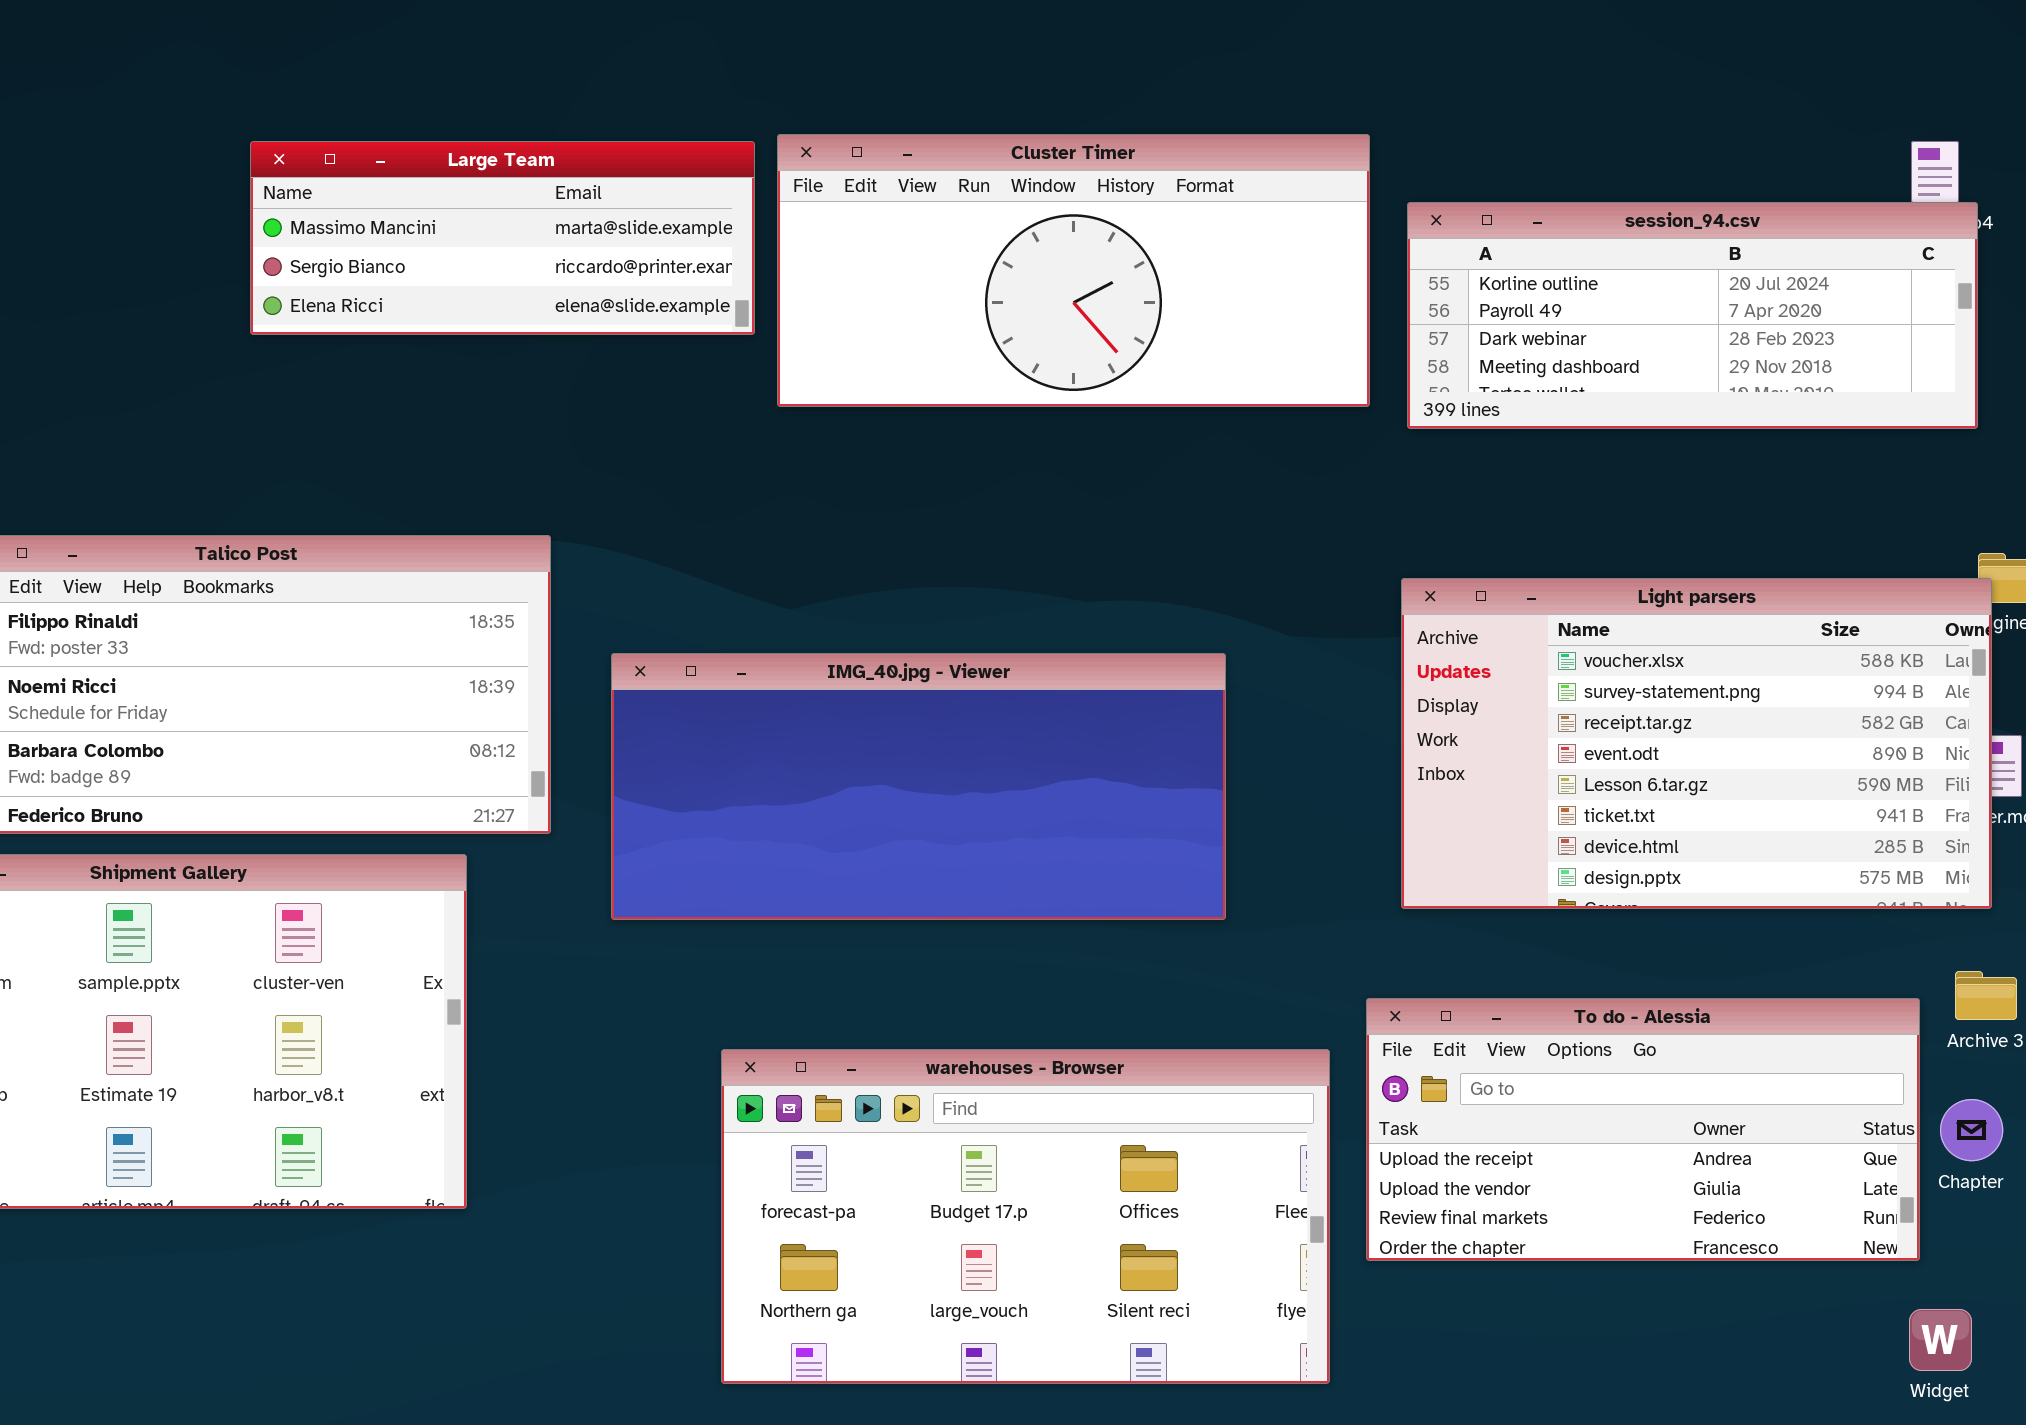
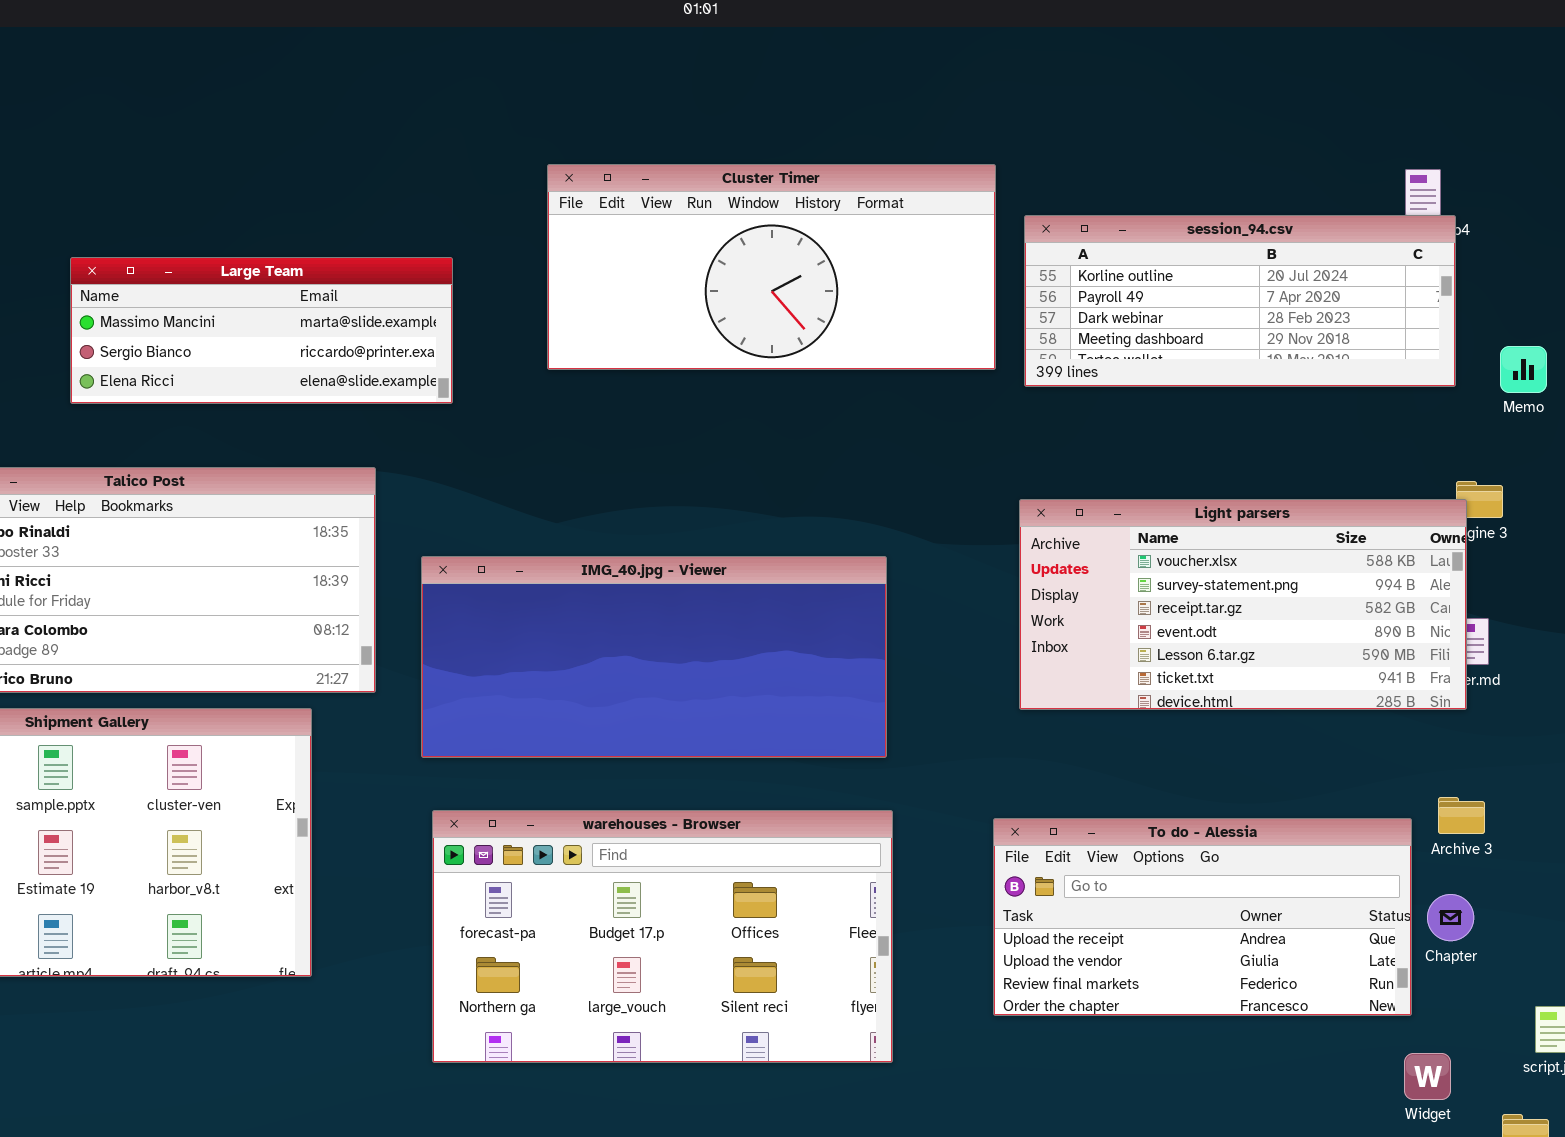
Large Team: [250,141,755,335] -> [70,257,453,404], moved
Light parsers: [1401,578,1992,909] -> [1019,499,1467,710], resized
warehouses - Browser: [721,1049,1330,1384] -> [432,810,893,1063], moved

